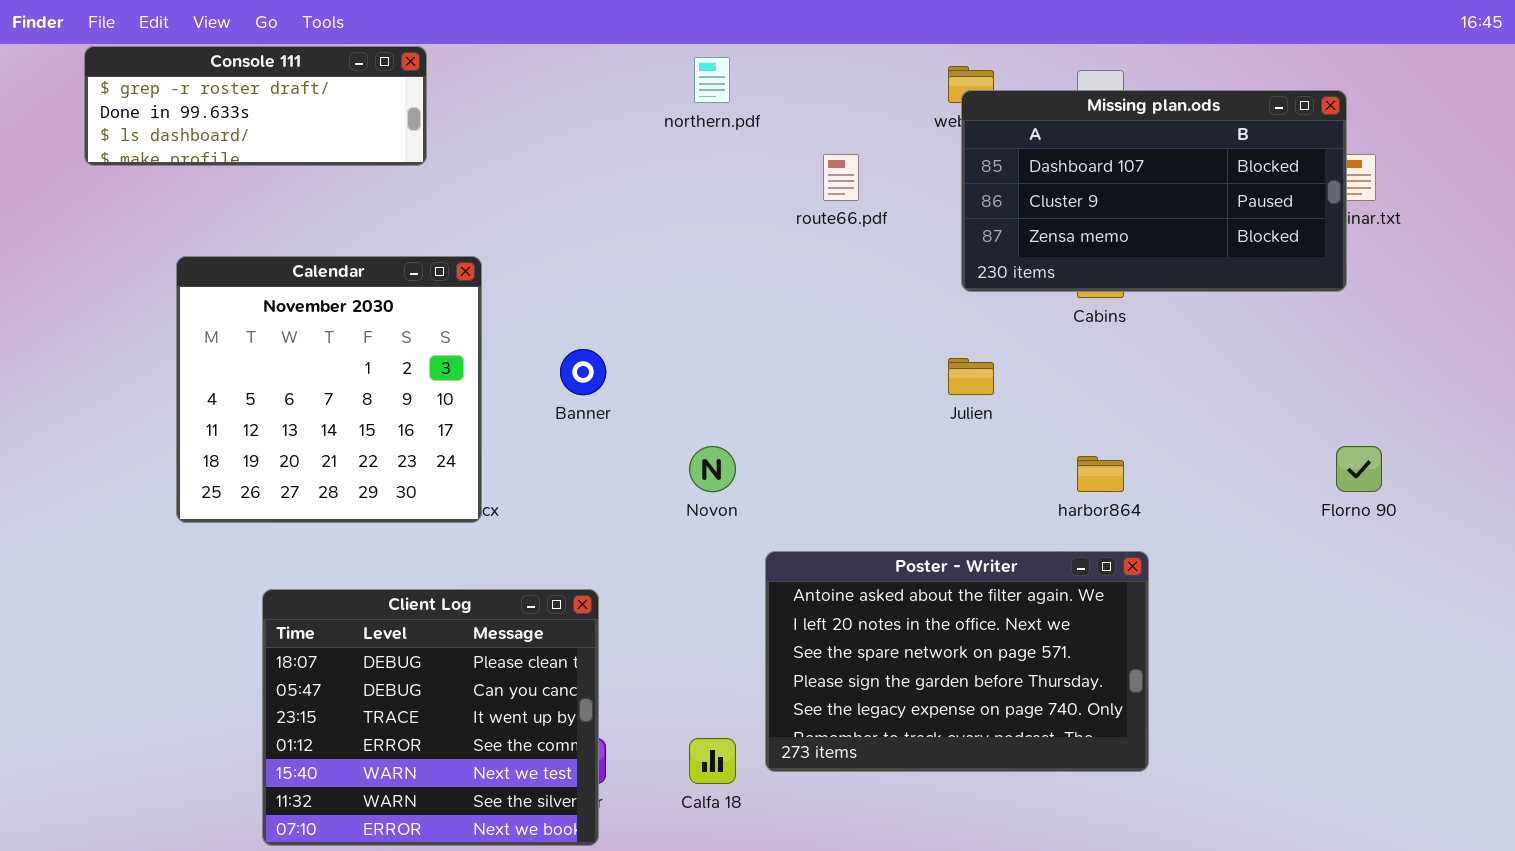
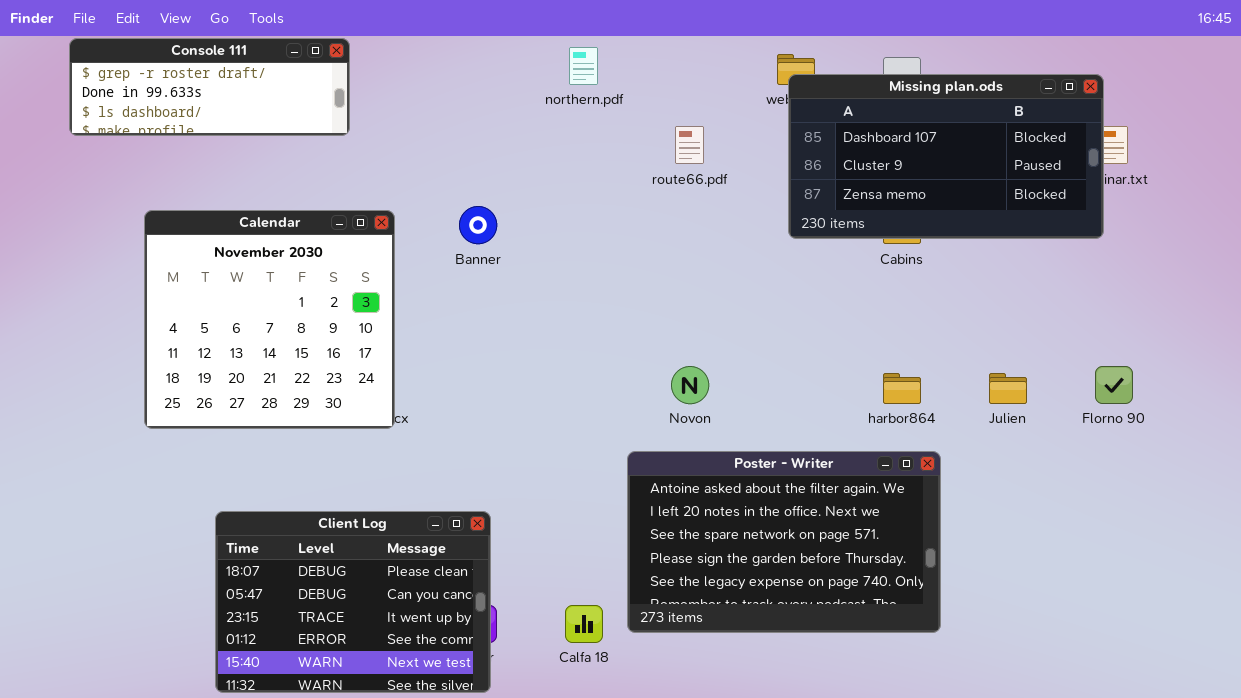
Banner: [560,349,606,395] -> [459,206,497,244], moved
Julien: [948,358,994,395] -> [989,373,1027,404], moved
Novon: [689,446,736,492] -> [671,366,709,404], moved
Client Log: [262,589,599,846] -> [215,511,491,693], resized

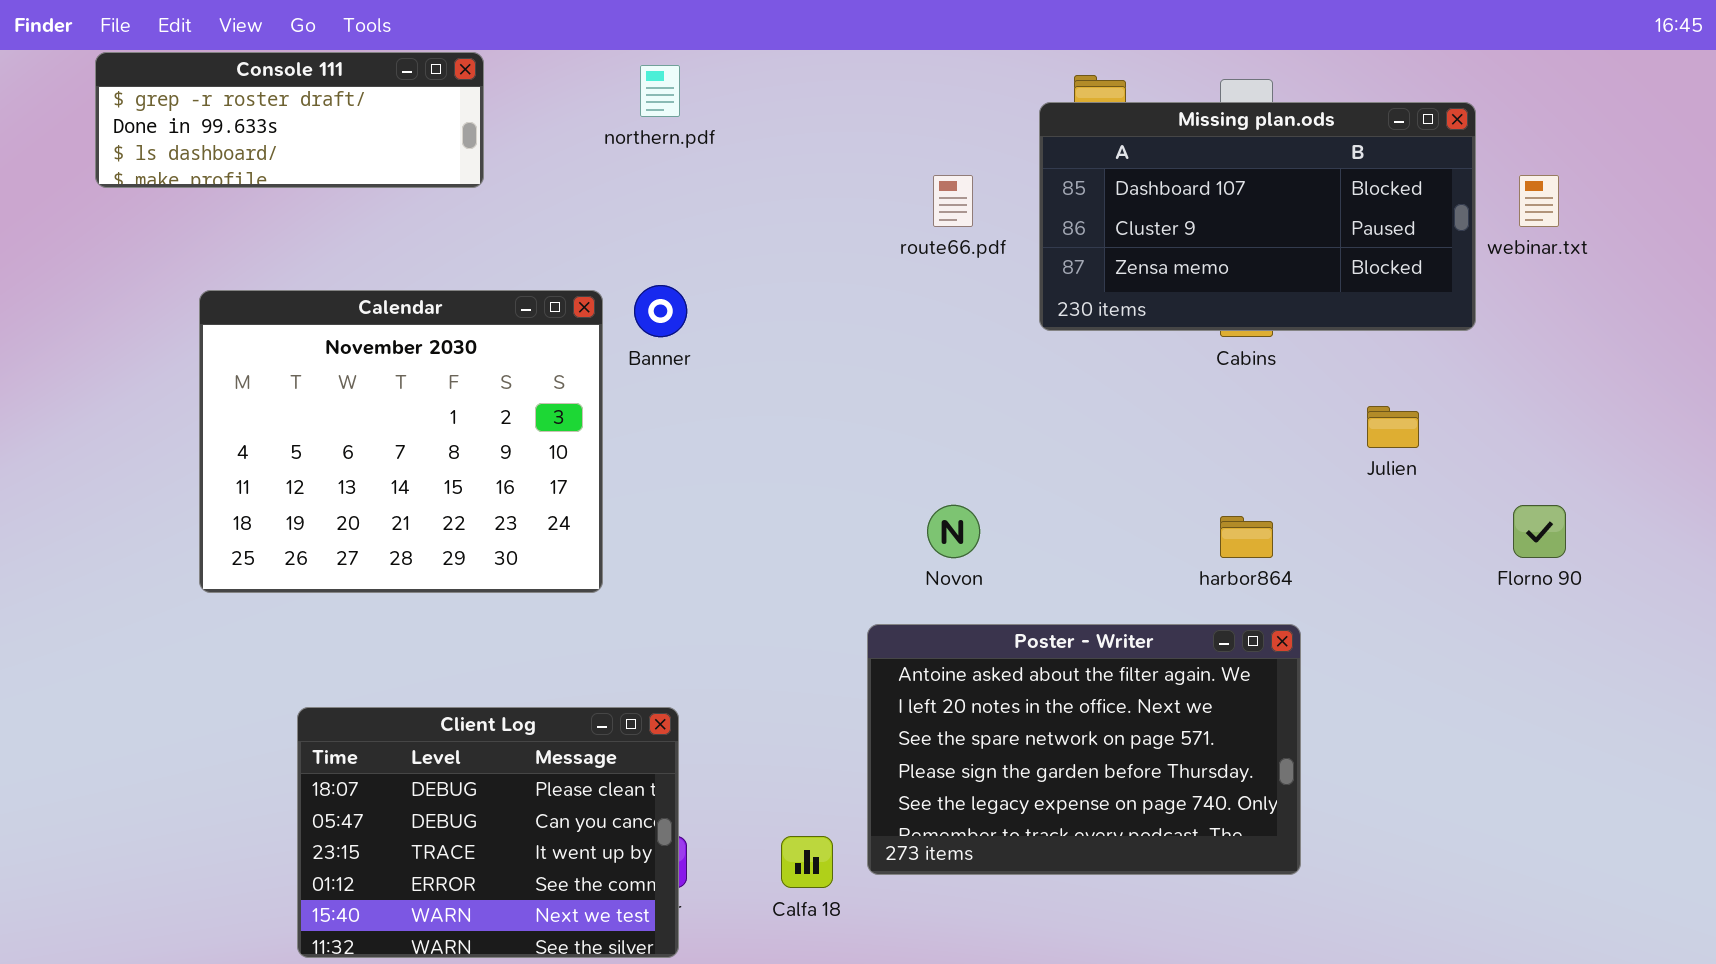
northern.pdf: [569,47,598,85] -> [640,65,680,117], moved
Missing plan.ods: [788,74,1104,239] -> [1039,102,1476,331], moved
Calendar: [144,210,395,429] -> [199,290,603,593], resized
Julien: [989,373,1027,404] -> [1367,406,1419,448], moved

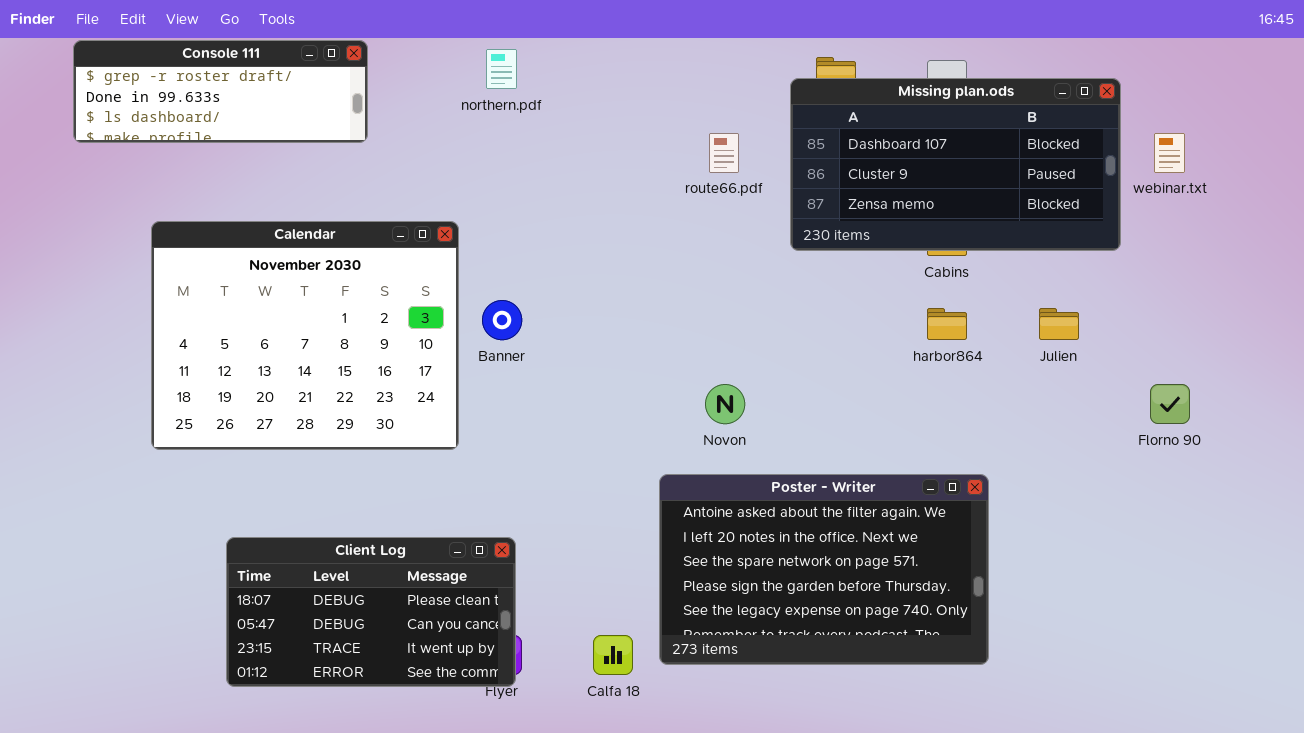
Banner: [634,285,687,337] -> [482,300,522,340], moved
harbor864: [1220,516,1273,558] -> [927,308,967,340], moved
Client Log: [297,707,679,958] -> [226,537,516,687], resized

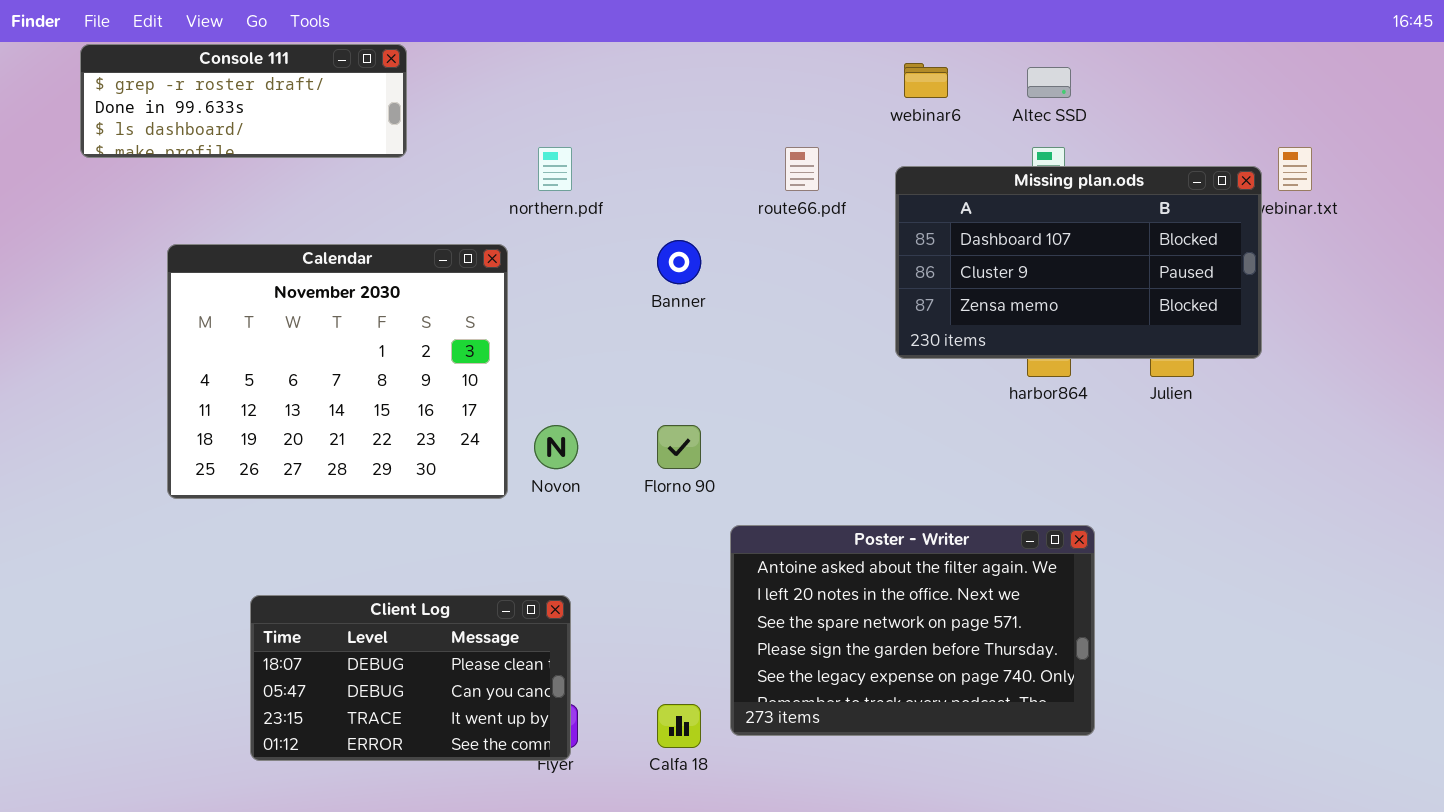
northern.pdf: [486,49,517,89] -> [538,147,572,191], moved
Missing plan.ods: [790,78,1121,251] -> [895,166,1262,359], moved
Banner: [482,300,522,340] -> [657,240,701,284], moved
Novon: [705,384,745,424] -> [534,425,578,469], moved
Florno 90: [1150,384,1190,424] -> [657,425,701,469], moved

